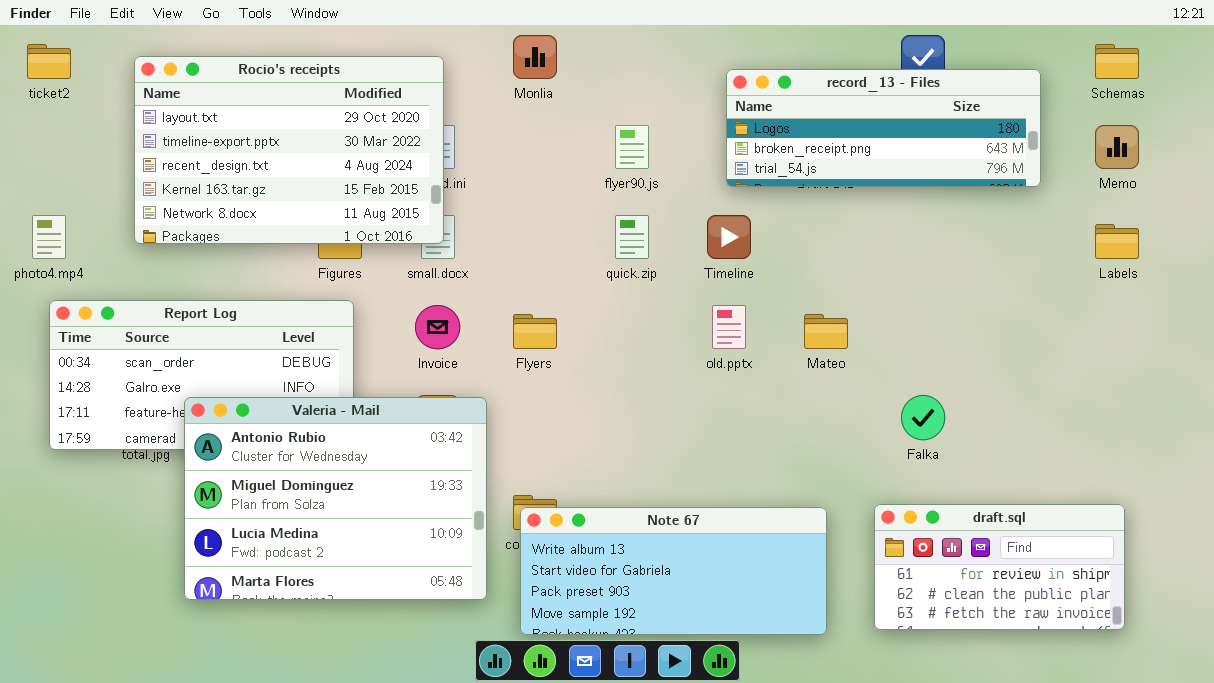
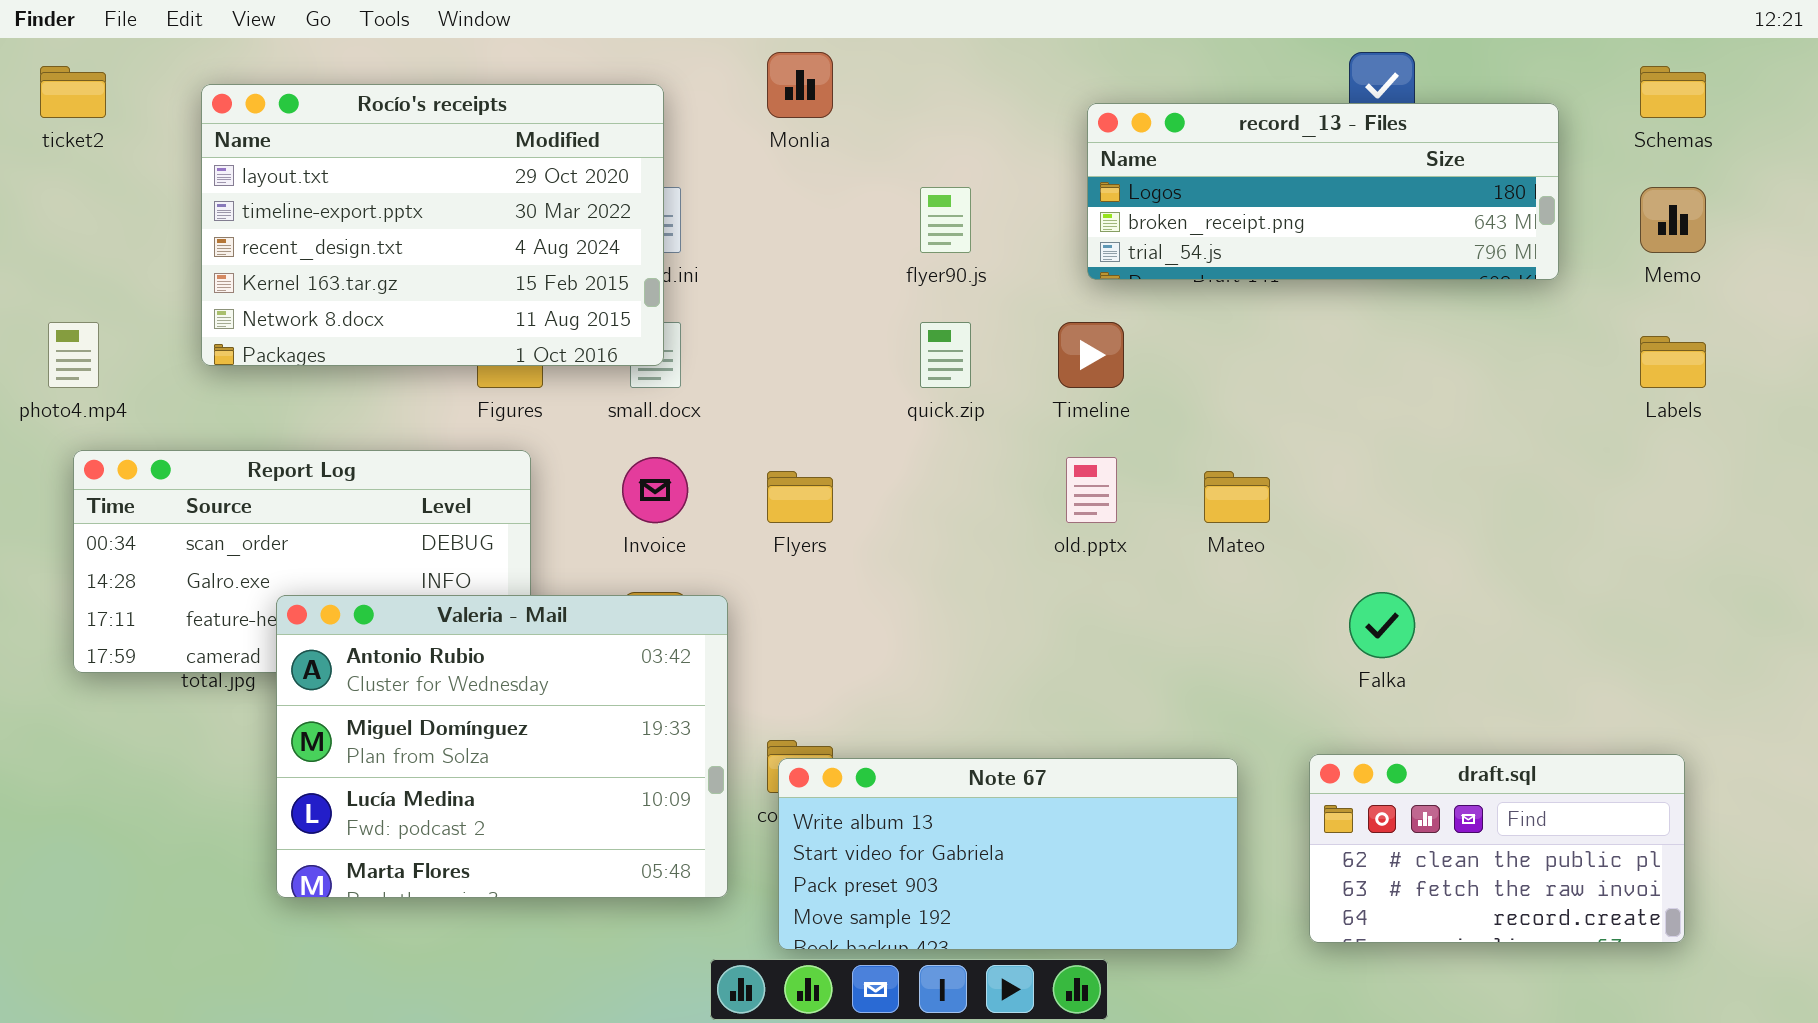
draft.sql: [874,504,1125,630] -> [1309,754,1685,943], scrolled down 1 row

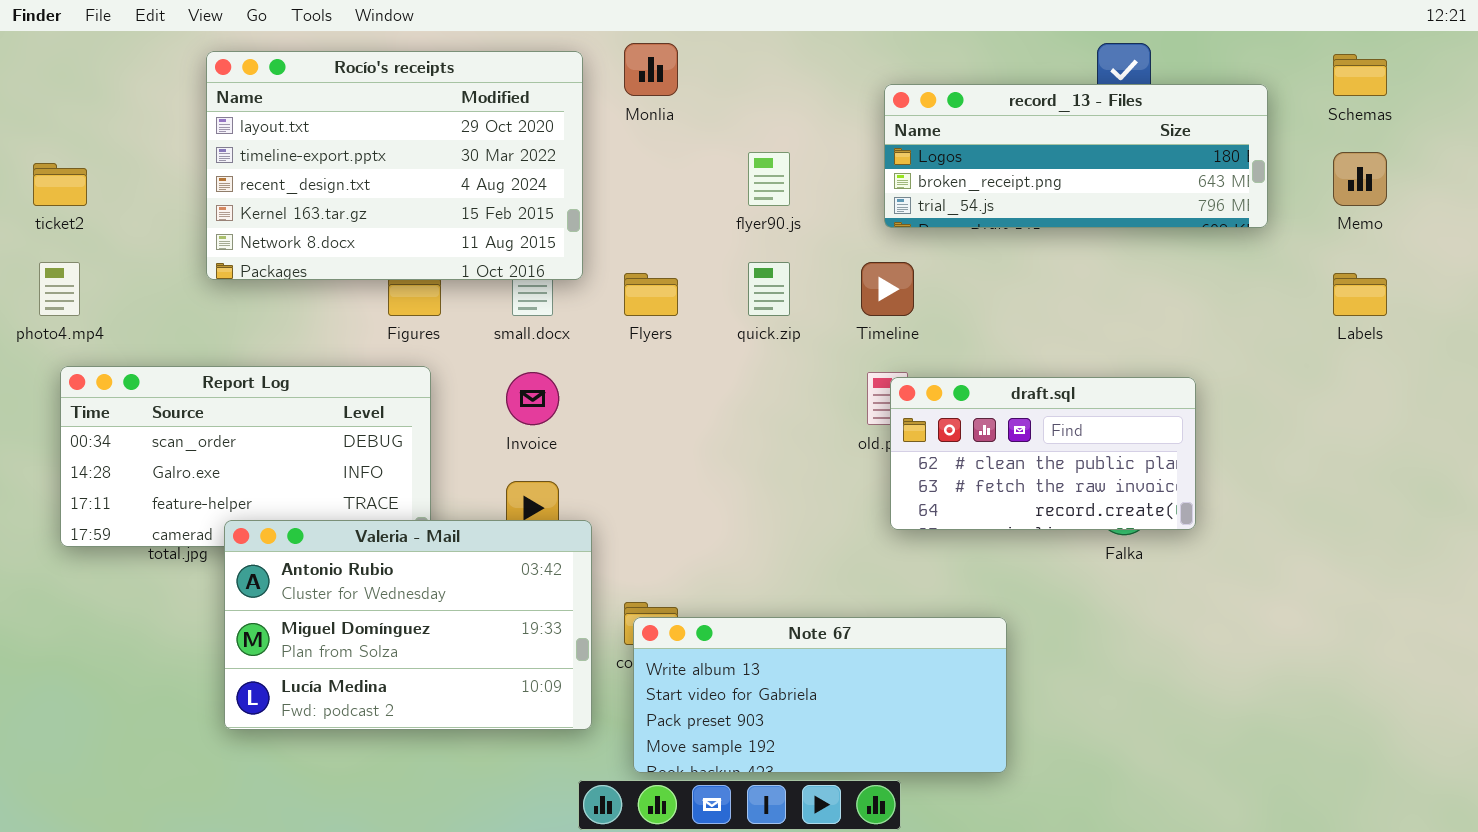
ticket2: [40,66,106,118] -> [33,163,87,206], moved
Rocío's receipts: [201,84,664,366] -> [206,51,583,280], moved
Flyers: [767,471,833,523] -> [624,273,678,316], moved
Valeria - Mail: [276,595,728,898] -> [224,520,592,730], resized
draft.sql: [1309,754,1685,943] -> [890,377,1196,530], moved

